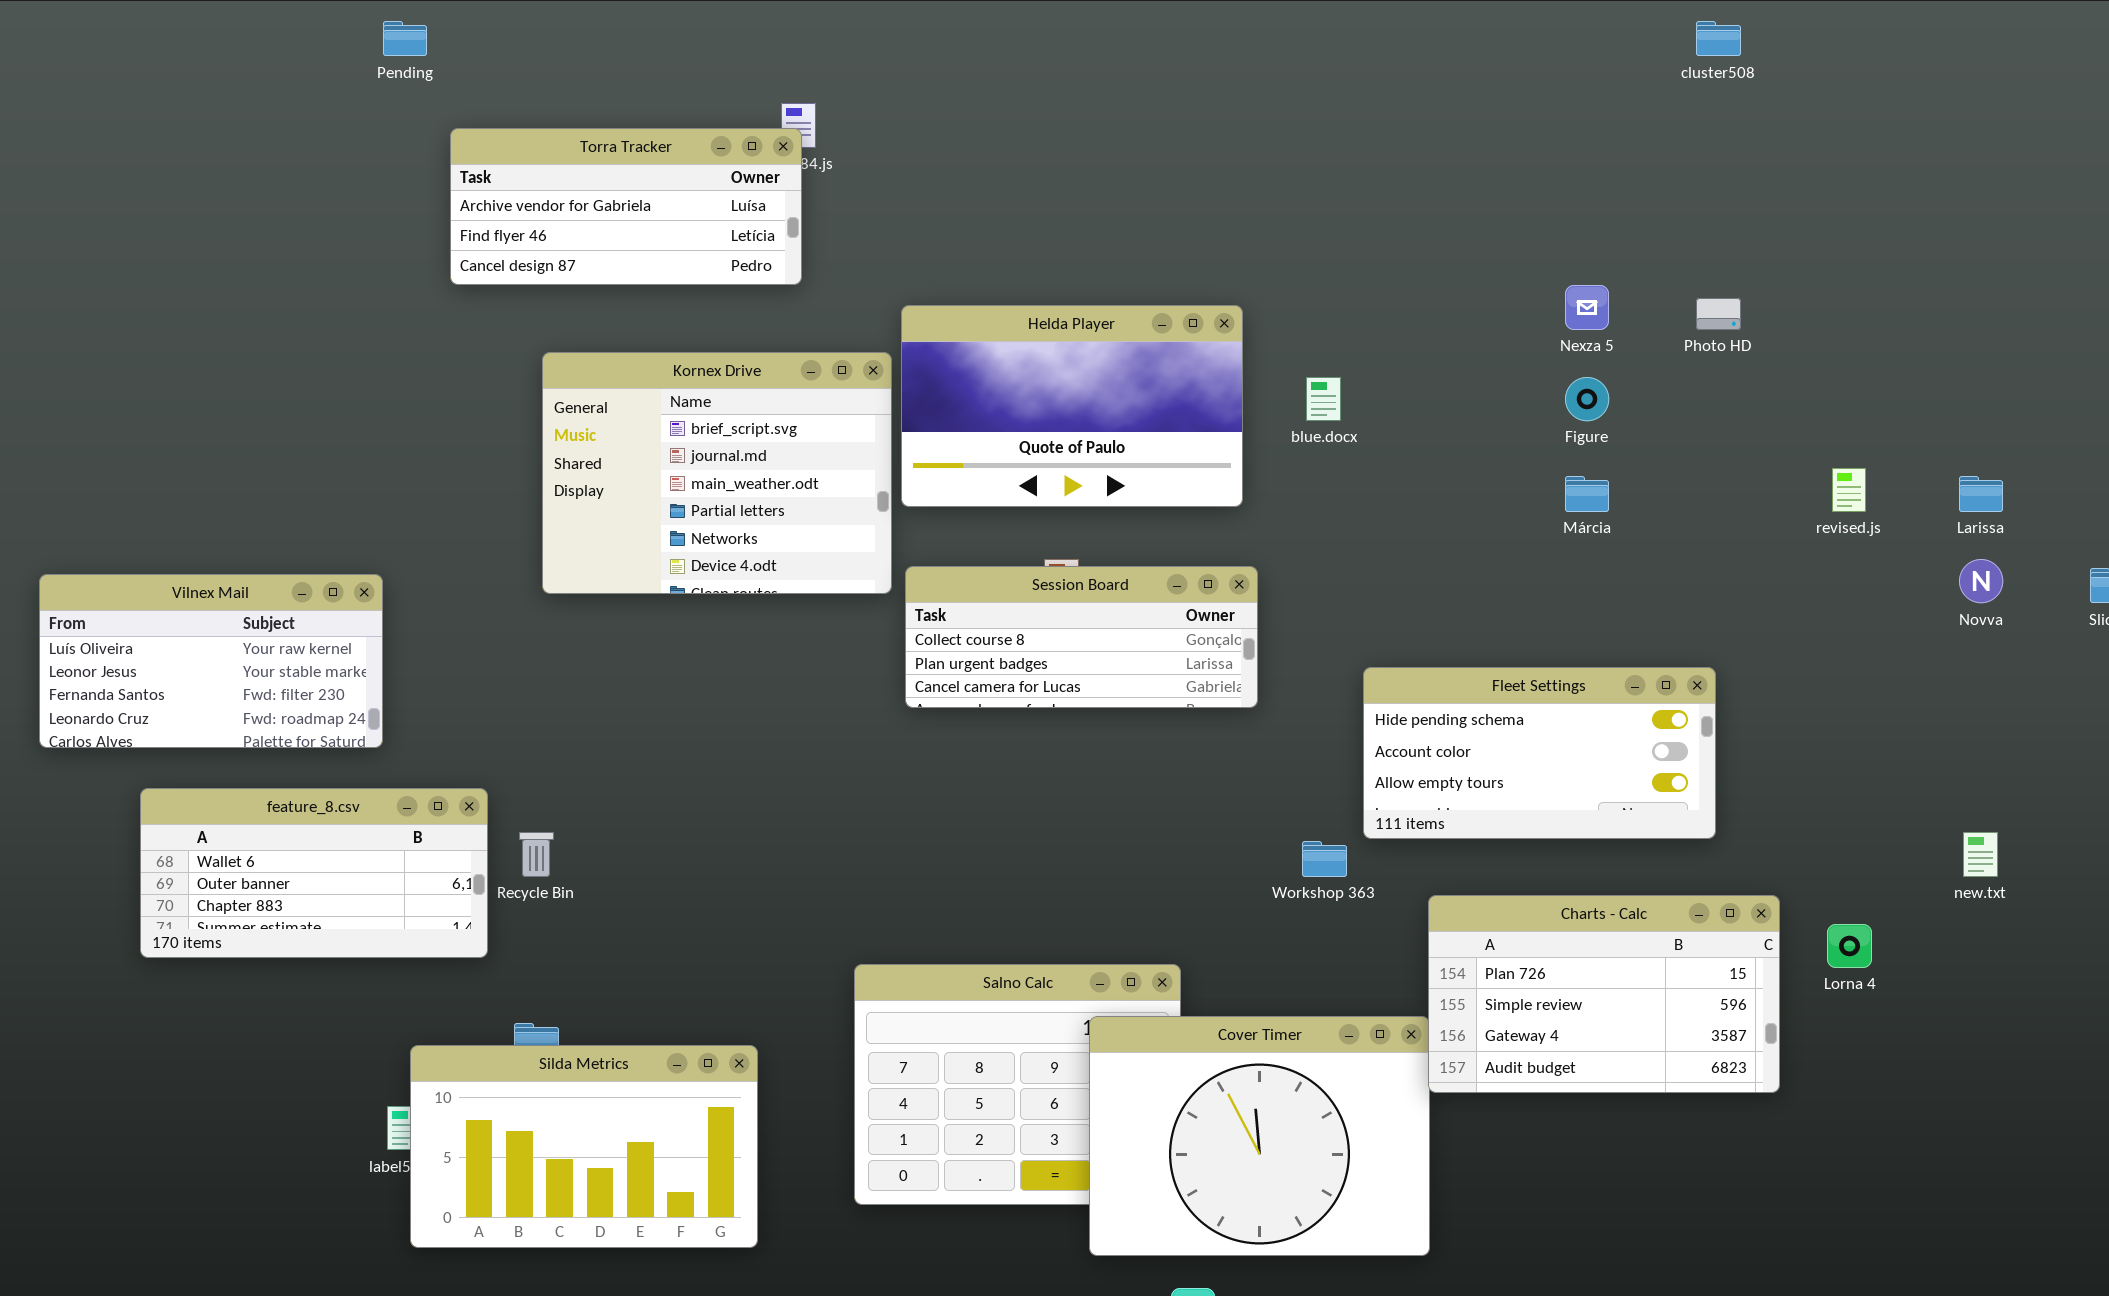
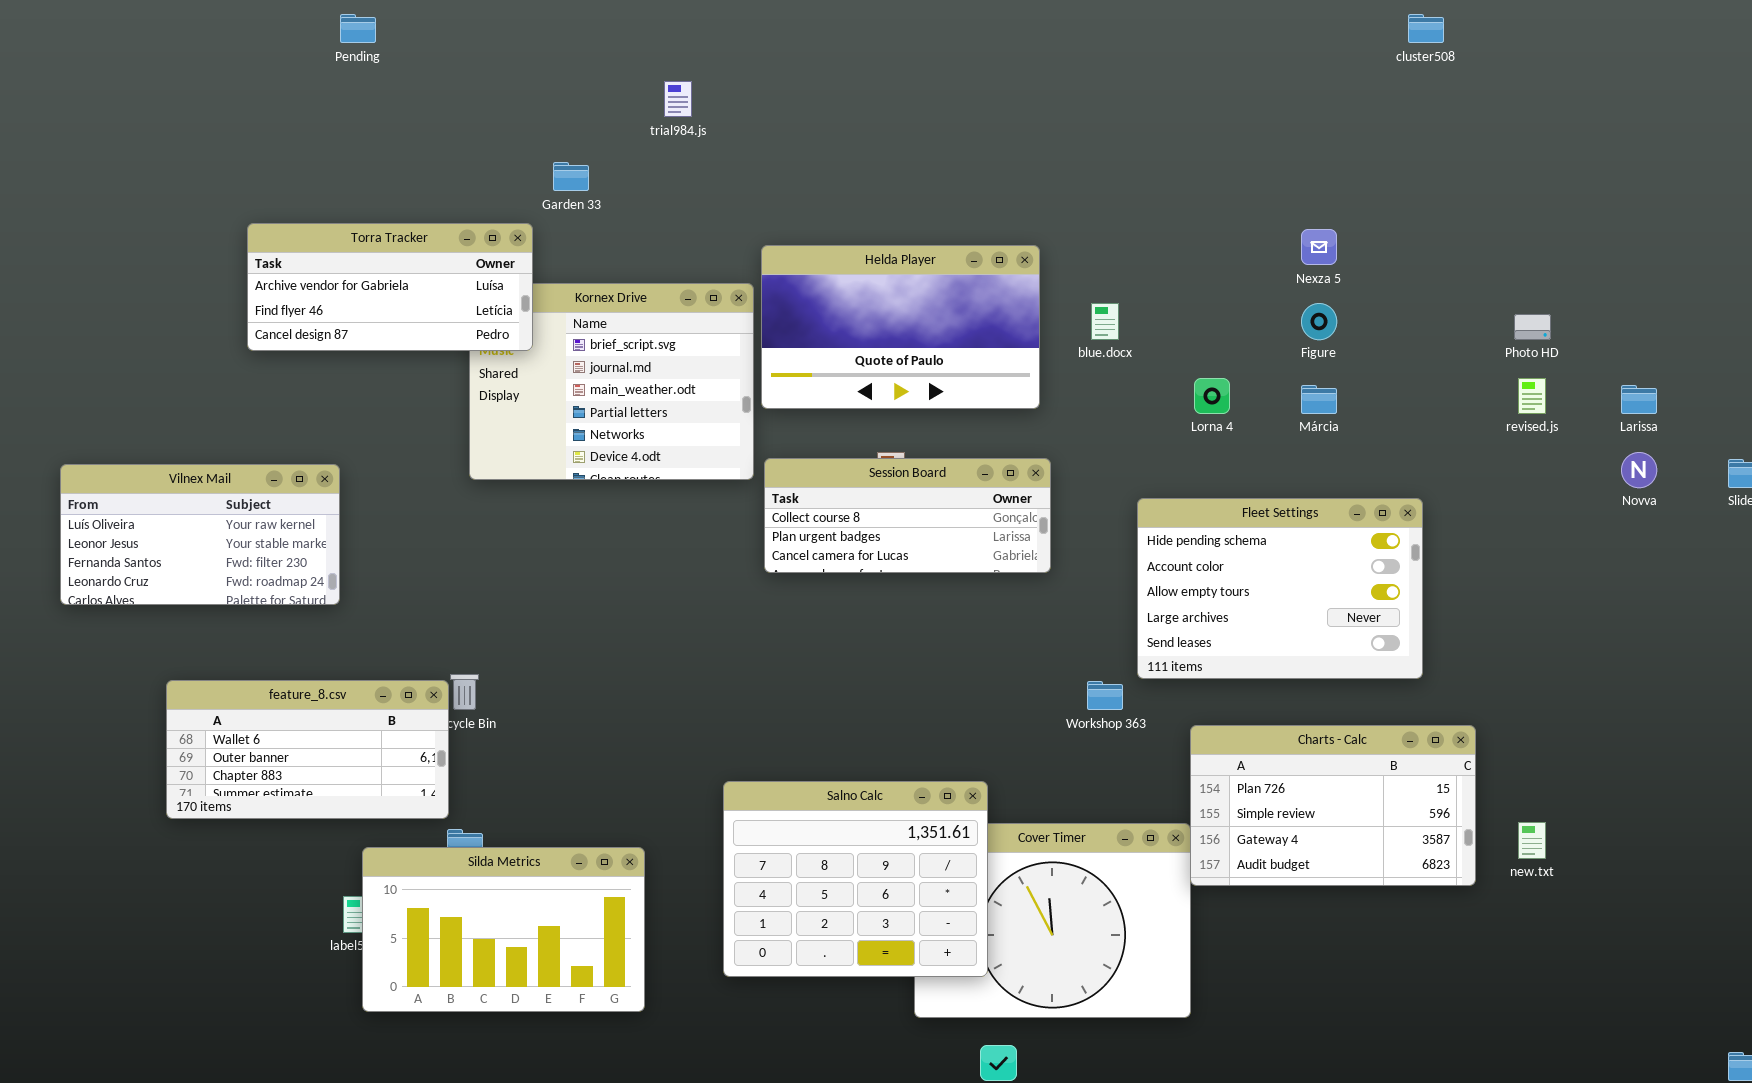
Torra Tracker: [450,128,802,285] -> [247,223,533,351], moved
Photo HD: [1696,298,1741,330] -> [1514,314,1551,340], moved
Fleet Settings: [1363,667,1716,839] -> [1137,498,1423,679], resized
feature_8.csv: [140,788,488,958] -> [166,680,449,819], moved
new.txt: [1963,832,1998,877] -> [1518,822,1546,859], moved
Lorna 4: [1827,924,1872,968] -> [1194,378,1230,414], moved
Salno Calc: [854,964,1181,1205] -> [723,781,988,977], raised

